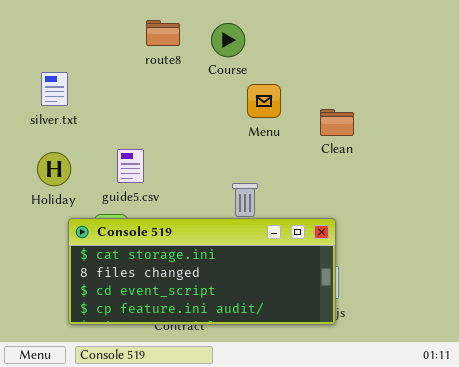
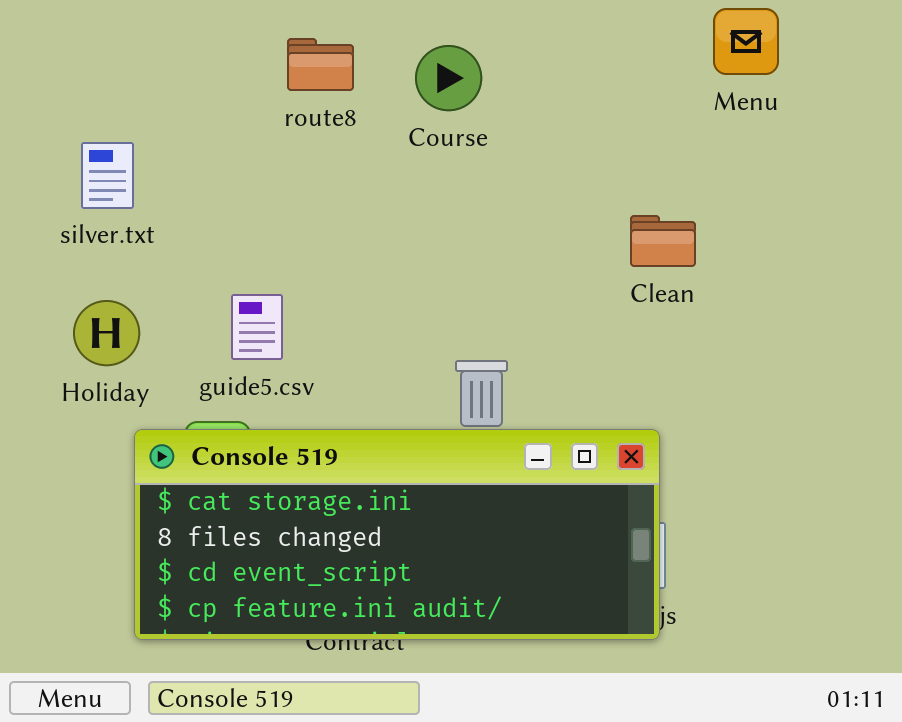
Menu: [247,84,281,118] -> [713,8,779,75], moved

